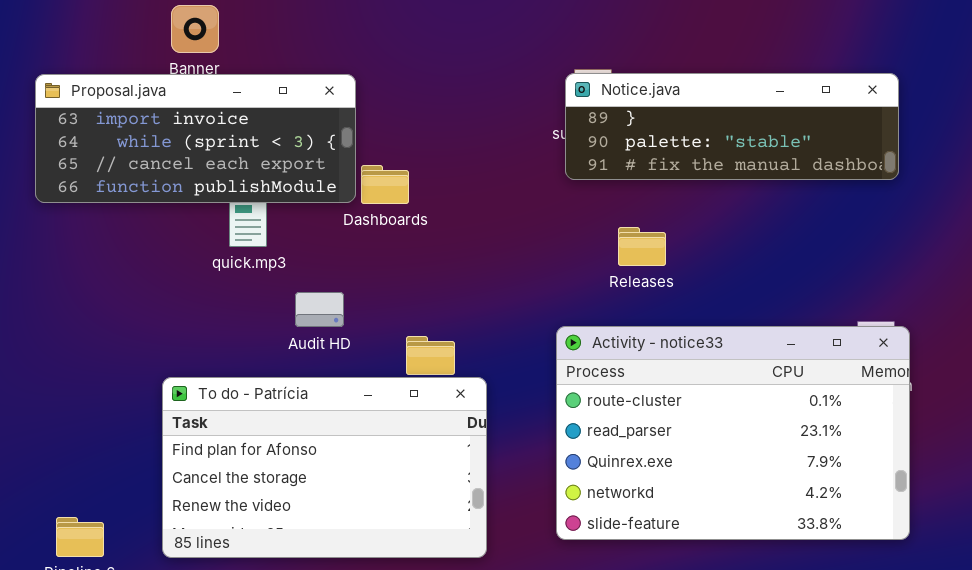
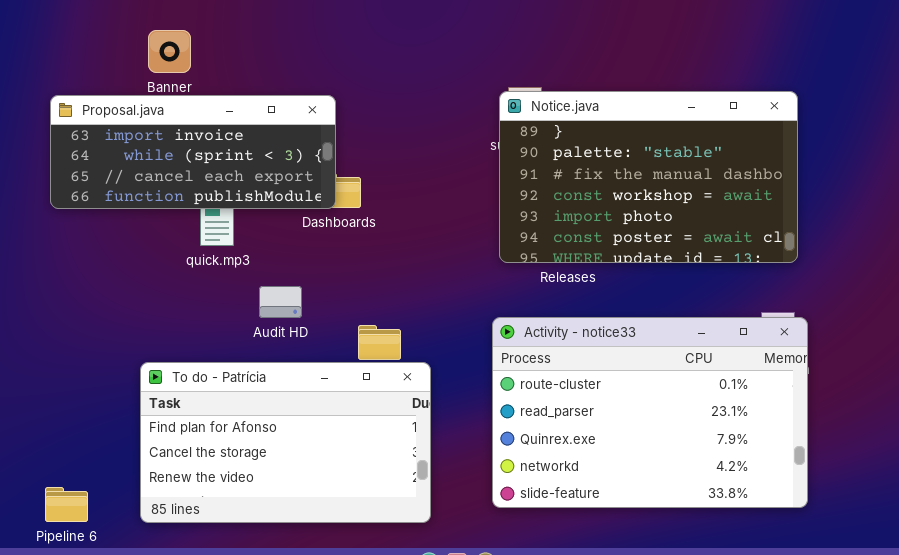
Notice.java: [565,73,899,180] -> [499,91,798,263], resized
Proposal.java: [35,74,356,203] -> [50,95,336,209], moved

